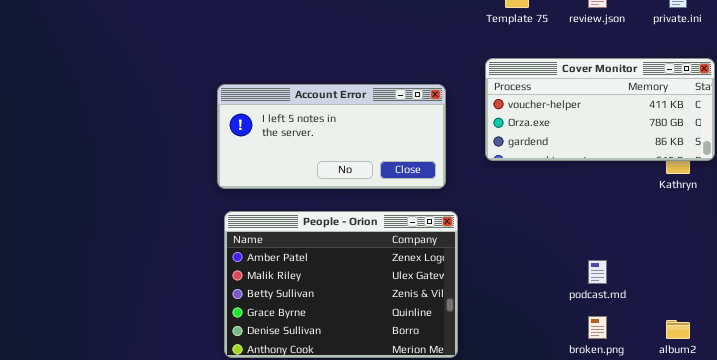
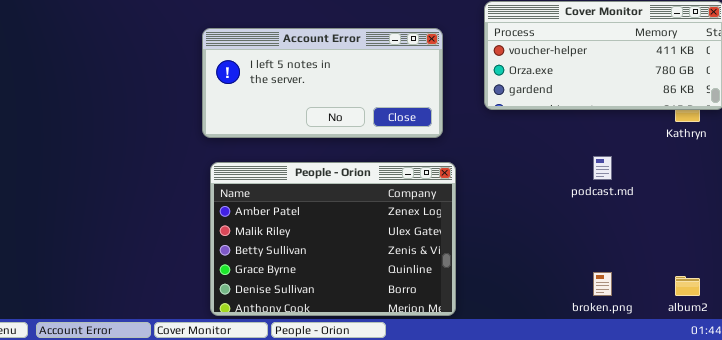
podcast.md: [588,260,607,284] -> [593,156,612,180], moved

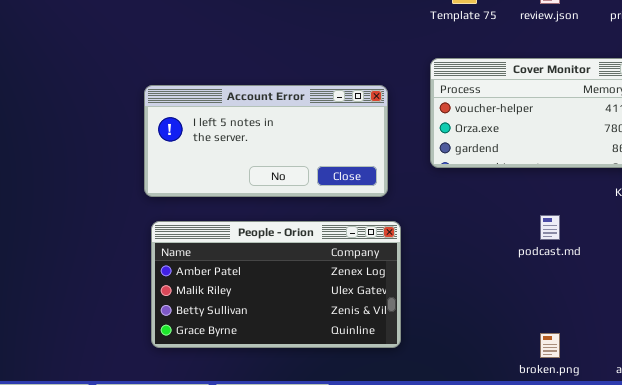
People - Orion: [210,162,456,316] -> [151,221,401,348], resized

